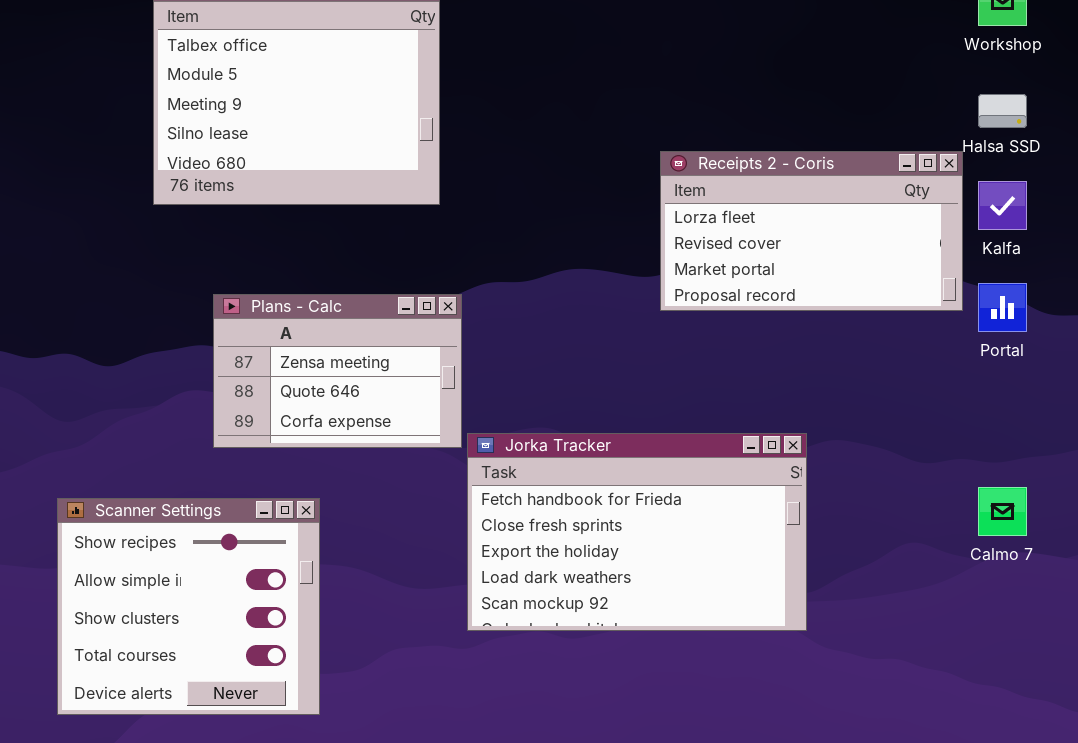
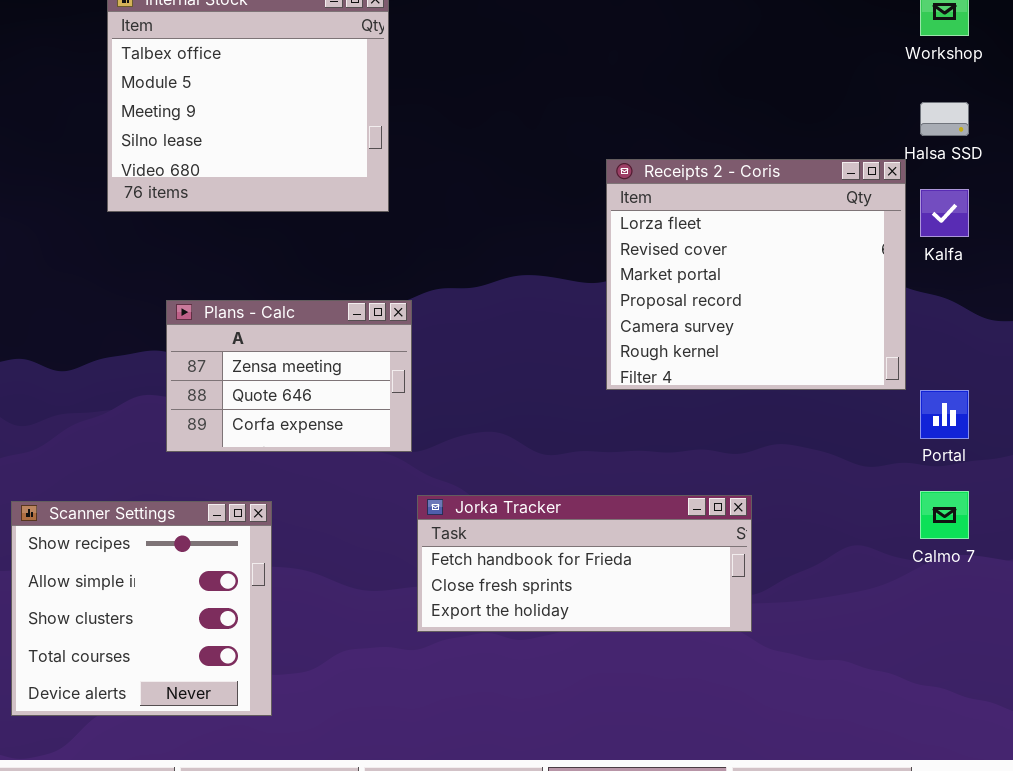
Receipts 2 - Coris: [660,151,963,311] -> [606,159,906,390], resized
Portal: [978,283,1027,332] -> [920,390,969,439], moved
Jorka Tracker: [467,433,807,631] -> [417,495,752,632], resized

